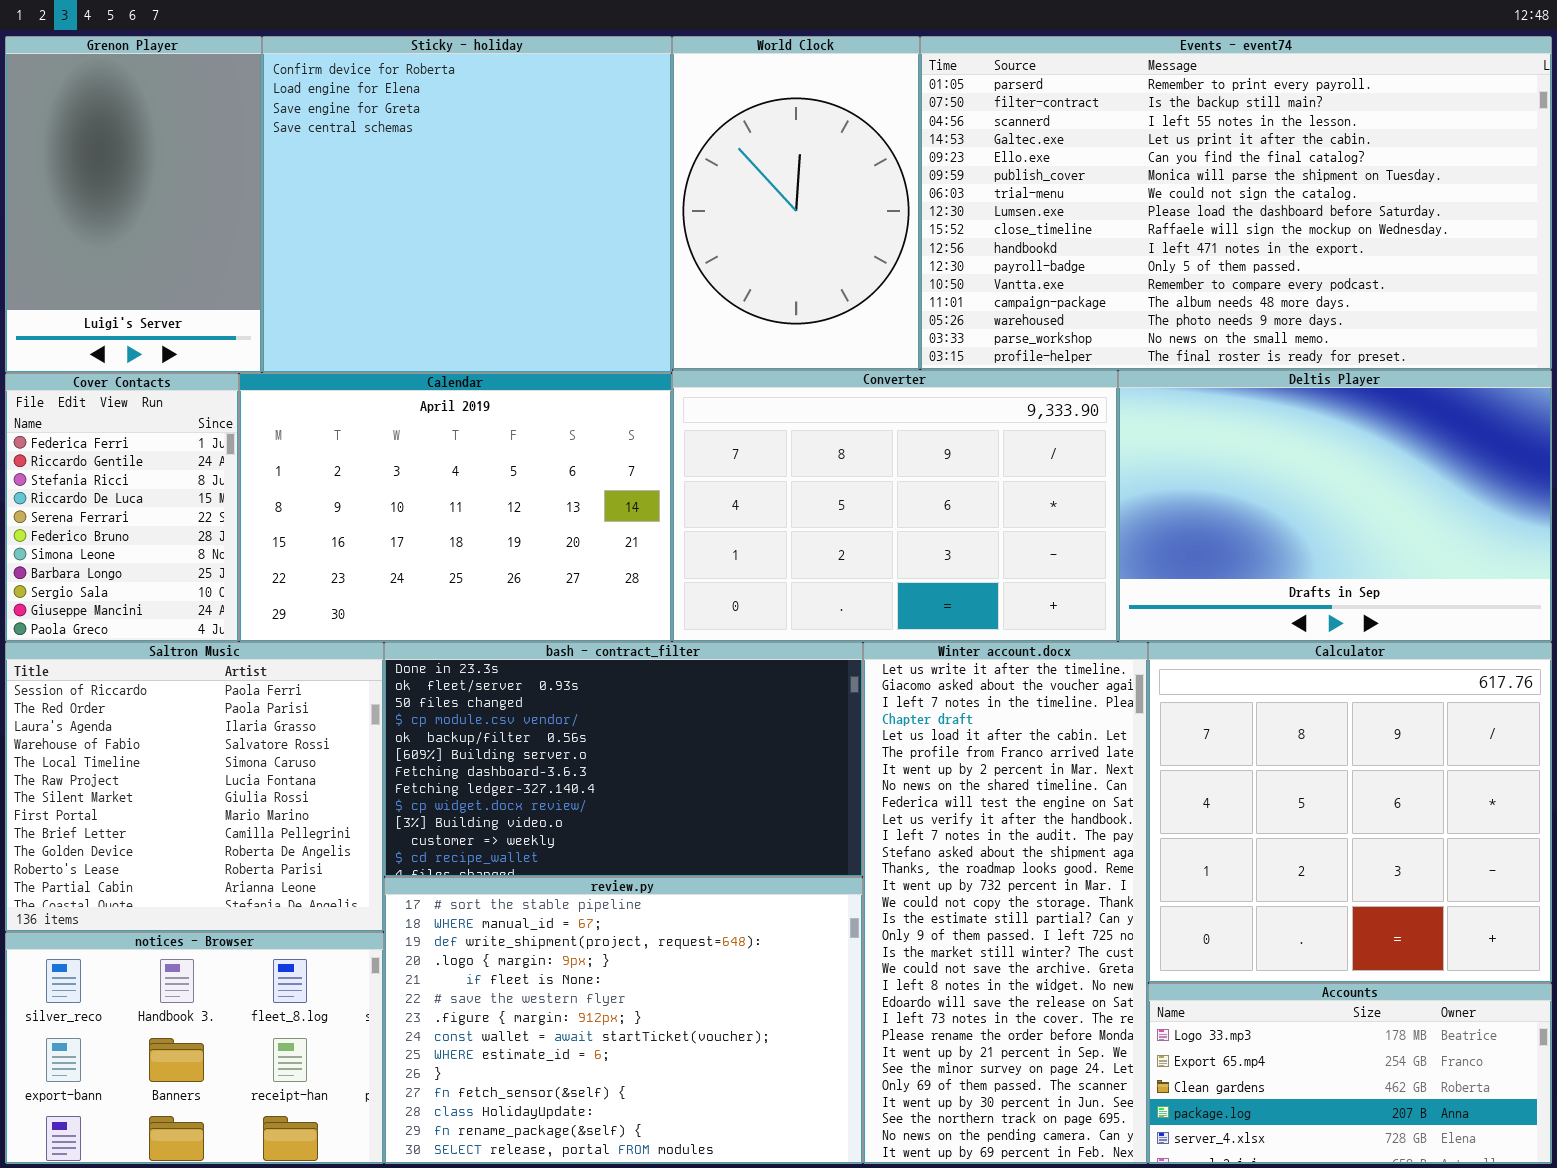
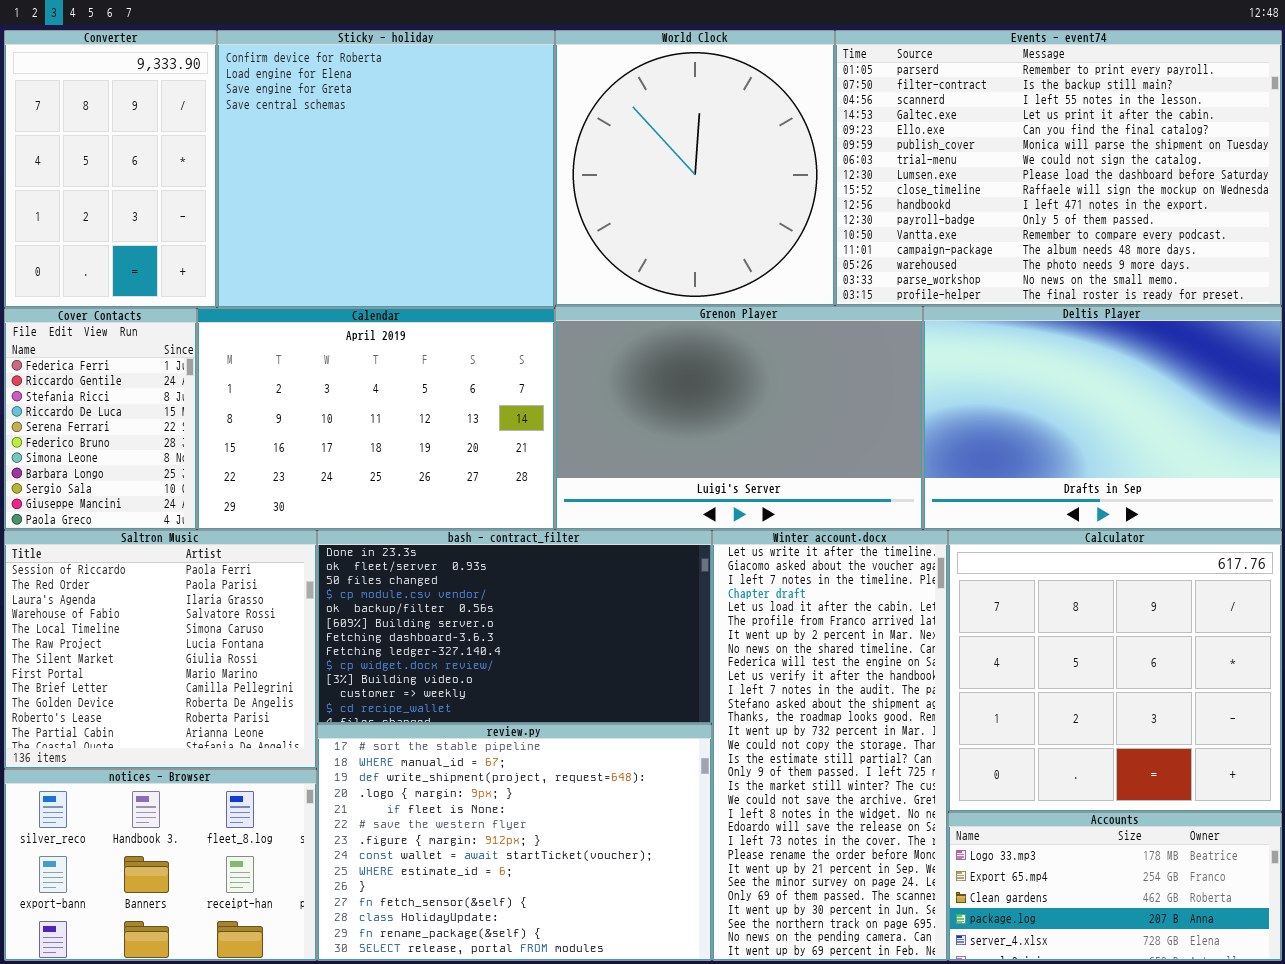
Grenon Player: [5,36,262,373] -> [555,306,923,530], moved, resized
World Clock: [672,36,920,370] -> [555,30,835,306], resized
Events - event74: [920,36,1552,370] -> [835,30,1282,306], resized
Converter: [672,370,1118,642] -> [4,30,217,308], moved, resized

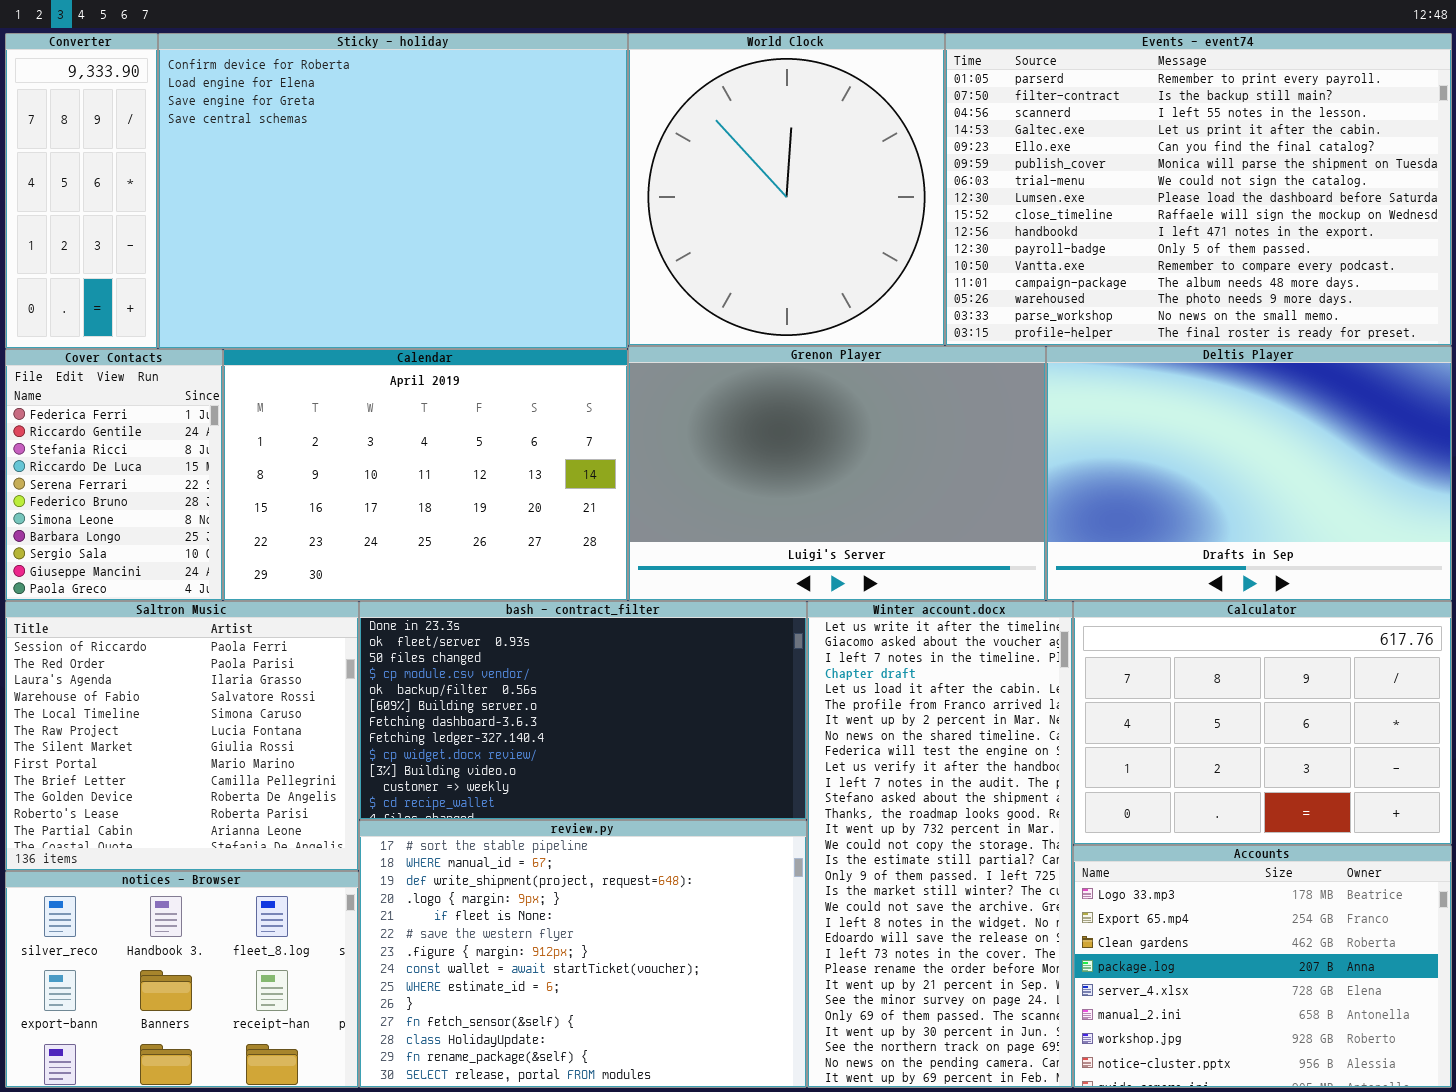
Converter: [4,30,217,308] -> [5,33,158,349], resized
Sticky - holiday: [217,30,555,308] -> [158,33,628,349], resized
Calculator: [948,530,1282,812] -> [1073,601,1452,845], resized
Accounts: [948,812,1282,961] -> [1073,845,1452,1088], resized

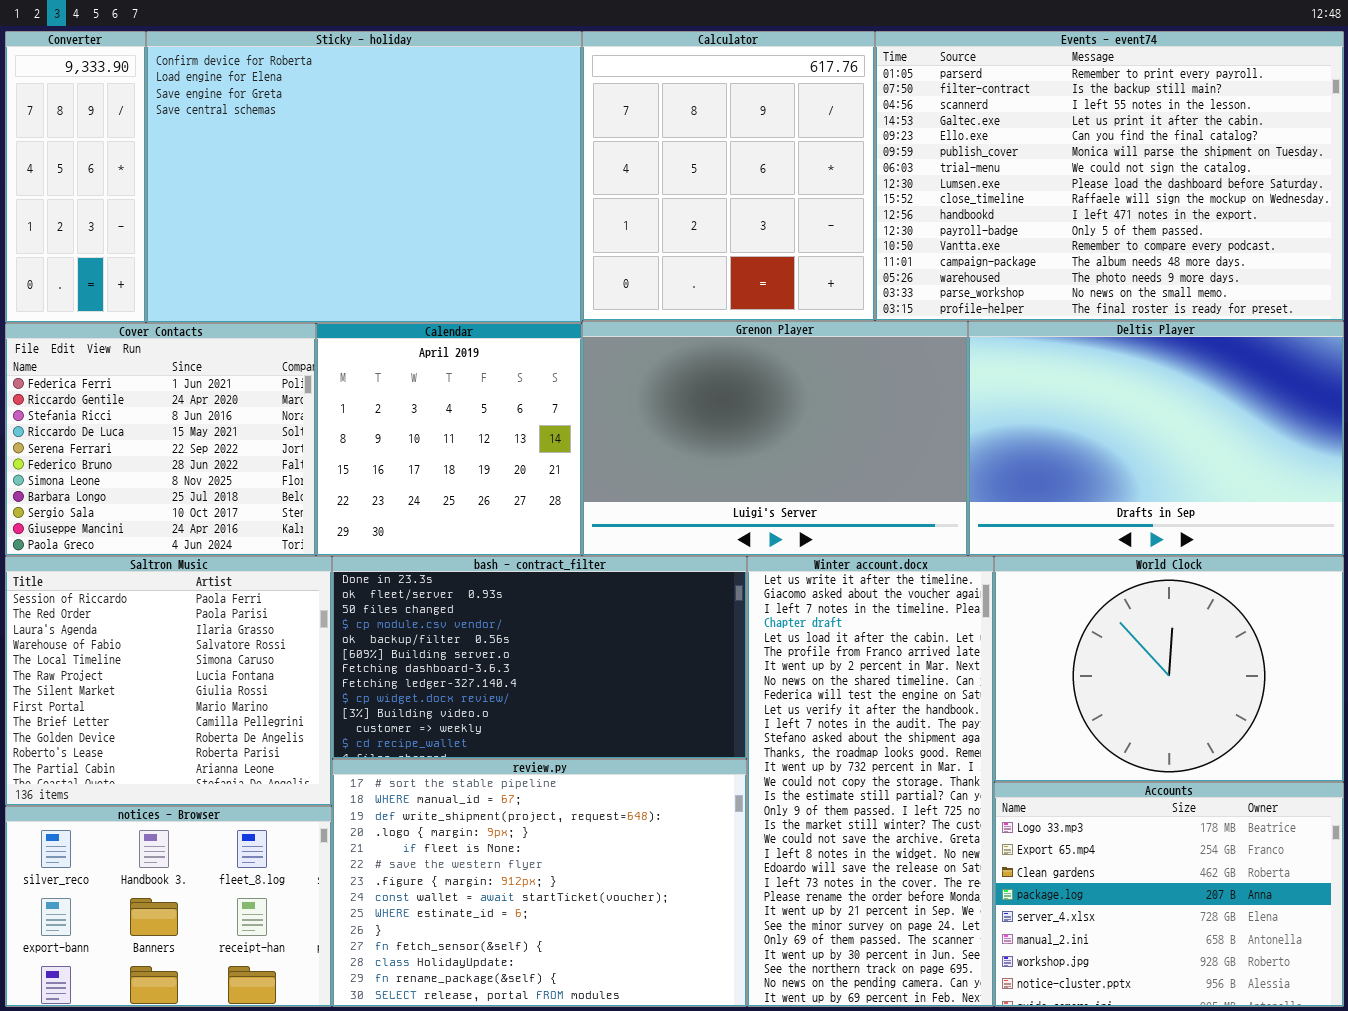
World Clock: [628,33,945,346] -> [994,556,1344,782], moved, resized
Cover Contacts: [5,349,223,601] -> [5,323,316,556], resized
Calendar: [223,349,628,601] -> [316,323,582,556], resized
Calculator: [1073,601,1452,845] -> [582,31,875,321], moved, resized

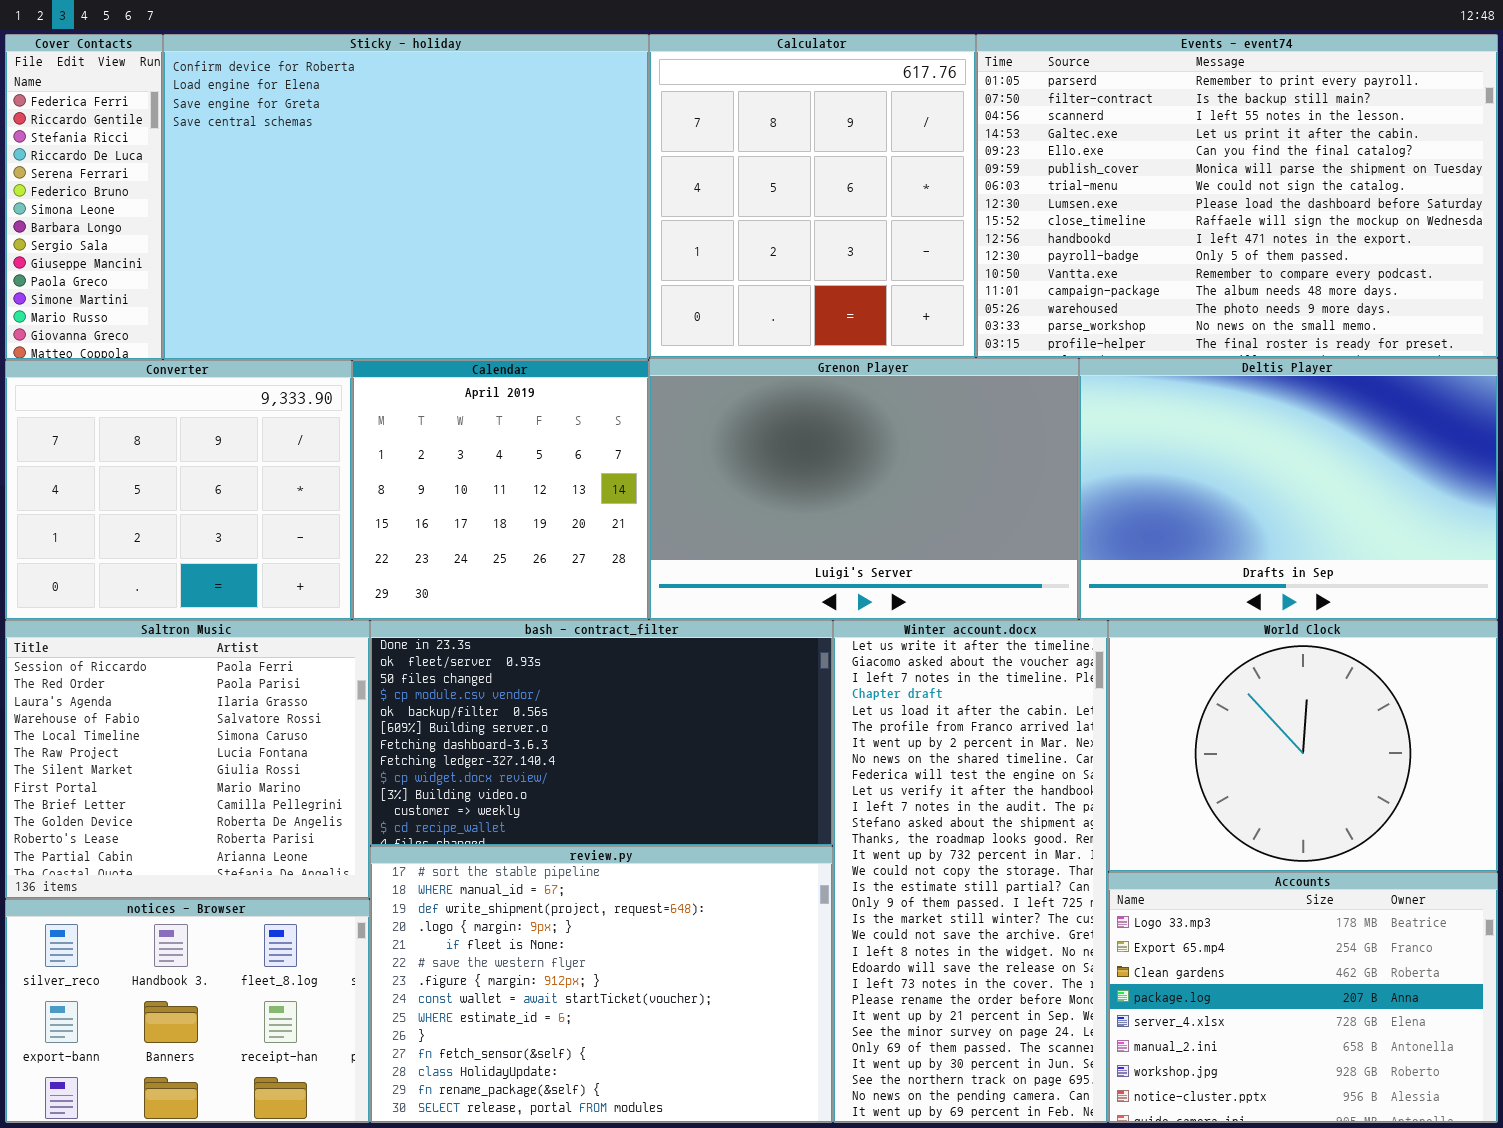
Converter: [5,31,146,323] -> [5,360,352,620], moved, resized
Cover Contacts: [5,323,316,556] -> [5,34,163,360], moved, resized

